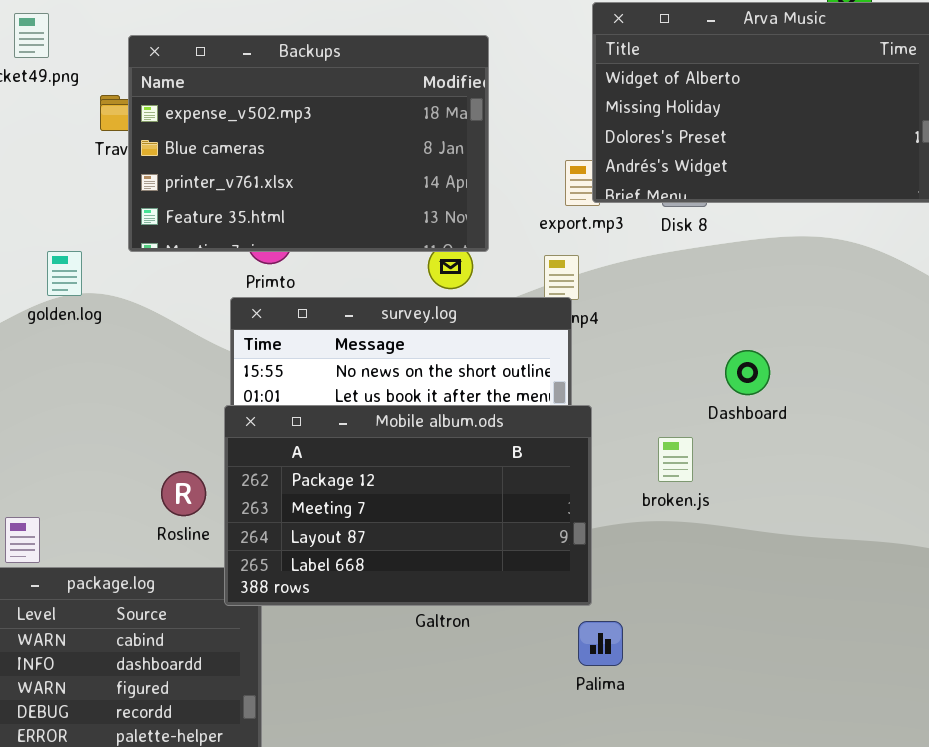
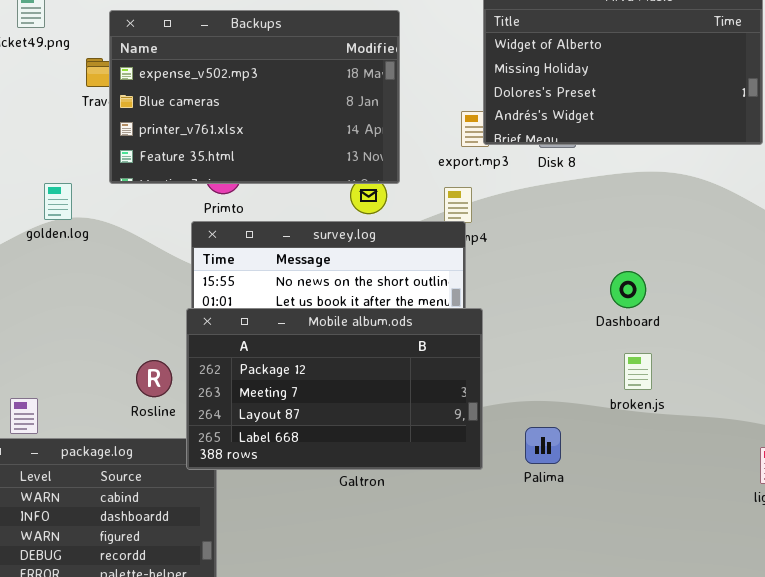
Dashboard: [725,350,770,395] -> [610,271,646,308], moved
broken.js: [658,437,693,482] -> [624,353,652,390], moved
Palima: [578,621,623,666] -> [525,427,561,464], moved

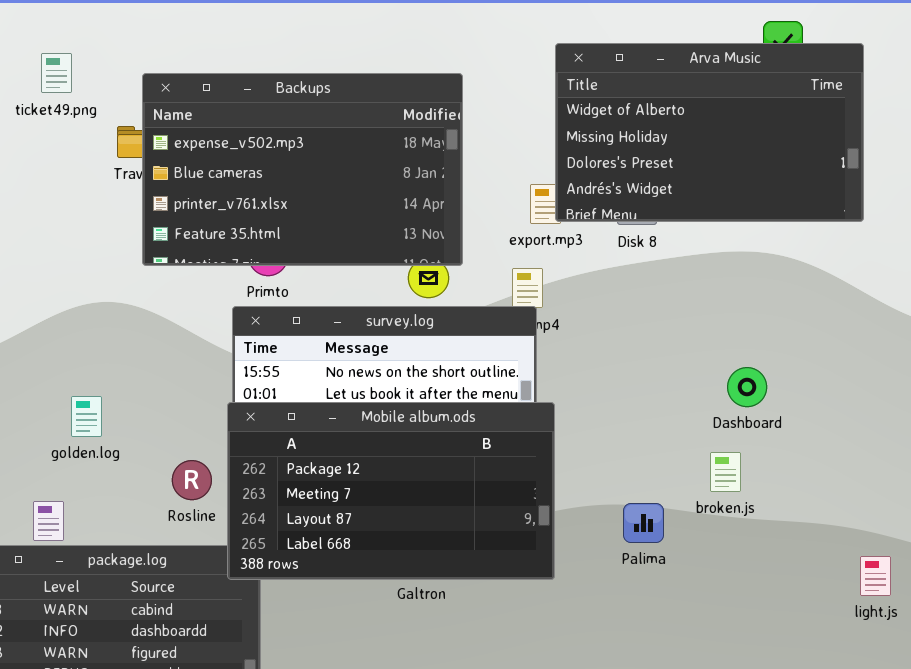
golden.log: [44,183,72,220] -> [71,396,102,437], moved
Dashboard: [610,271,646,308] -> [727,367,767,407], moved
Palima: [525,427,561,464] -> [623,503,664,543], moved

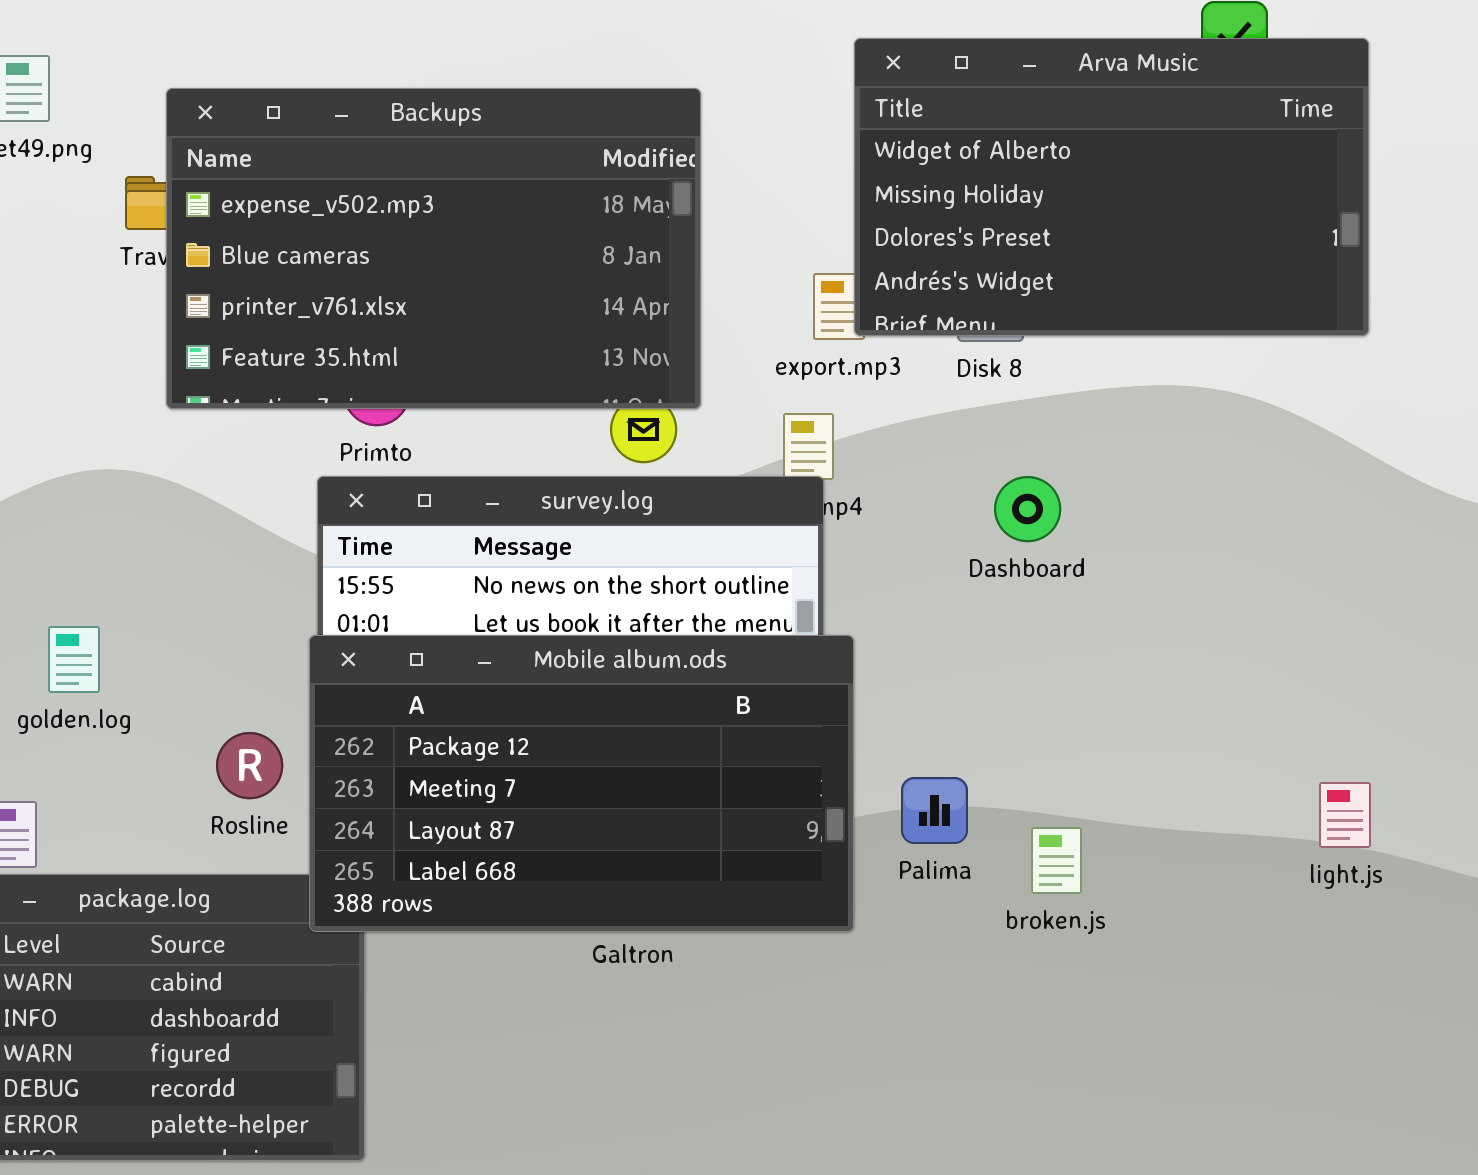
Dashboard: [727,367,767,407] -> [994,476,1061,542], moved
broken.js: [710,452,741,492] -> [1031,827,1082,894], moved
Palima: [623,503,664,543] -> [901,777,968,844], moved
light.js: [860,556,891,596] -> [1319,782,1371,848], moved

